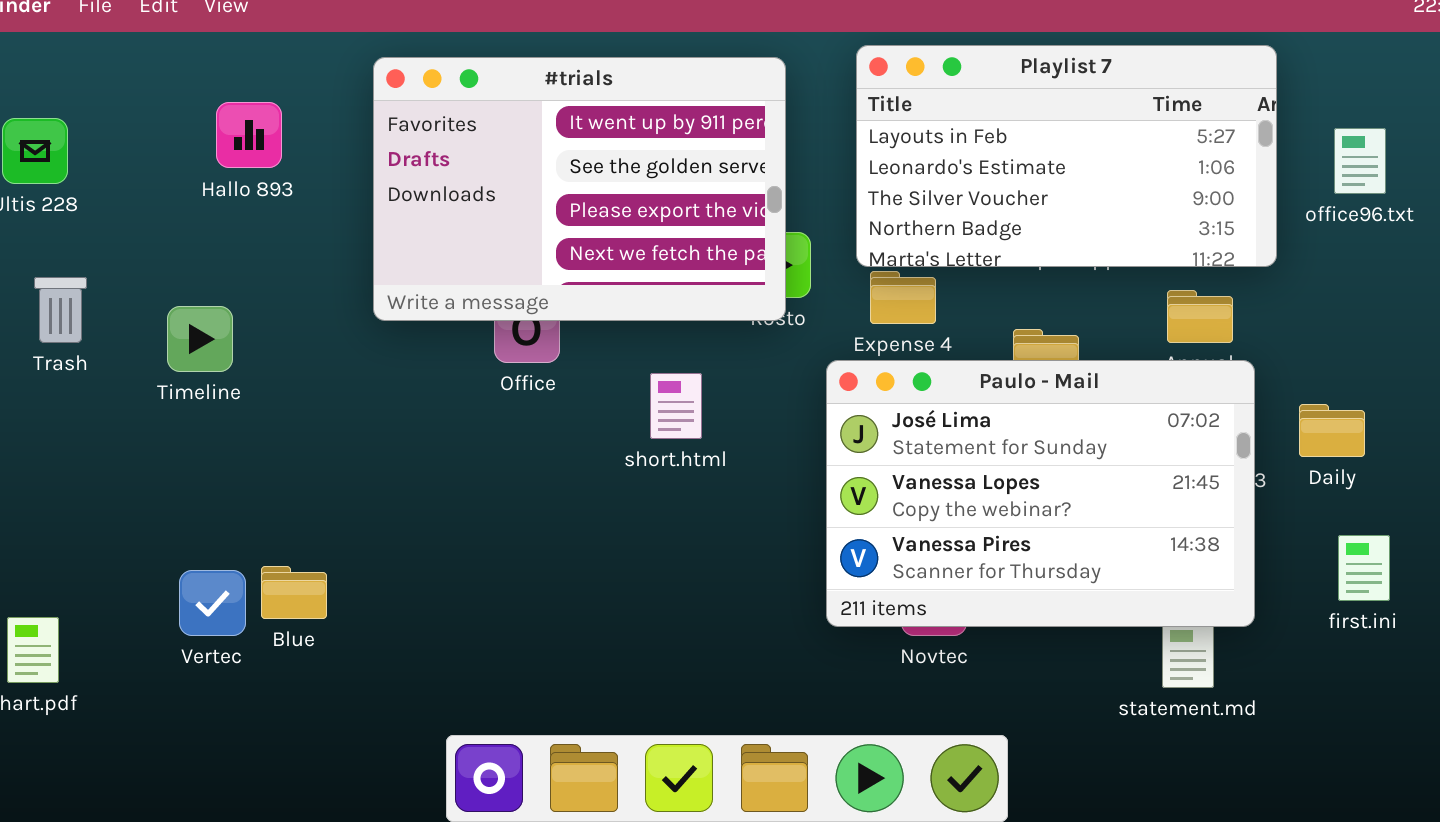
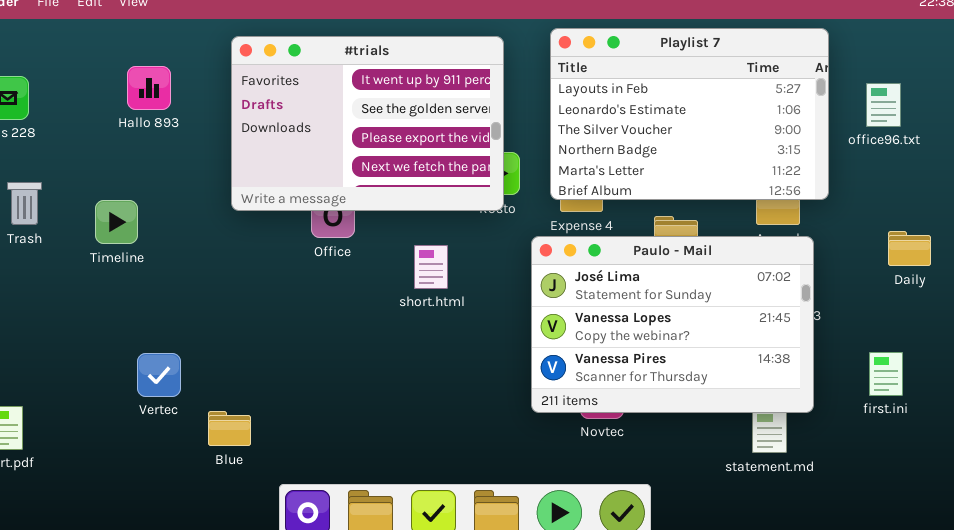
Playlist 7: [856,45,1277,267] -> [550,28,829,200], resized
Daily: [1299,404,1365,457] -> [888,231,931,266], moved
Blue: [261,566,327,619] -> [208,411,251,446], moved
Vertec: [179,570,246,636] -> [137,353,181,397], moved

